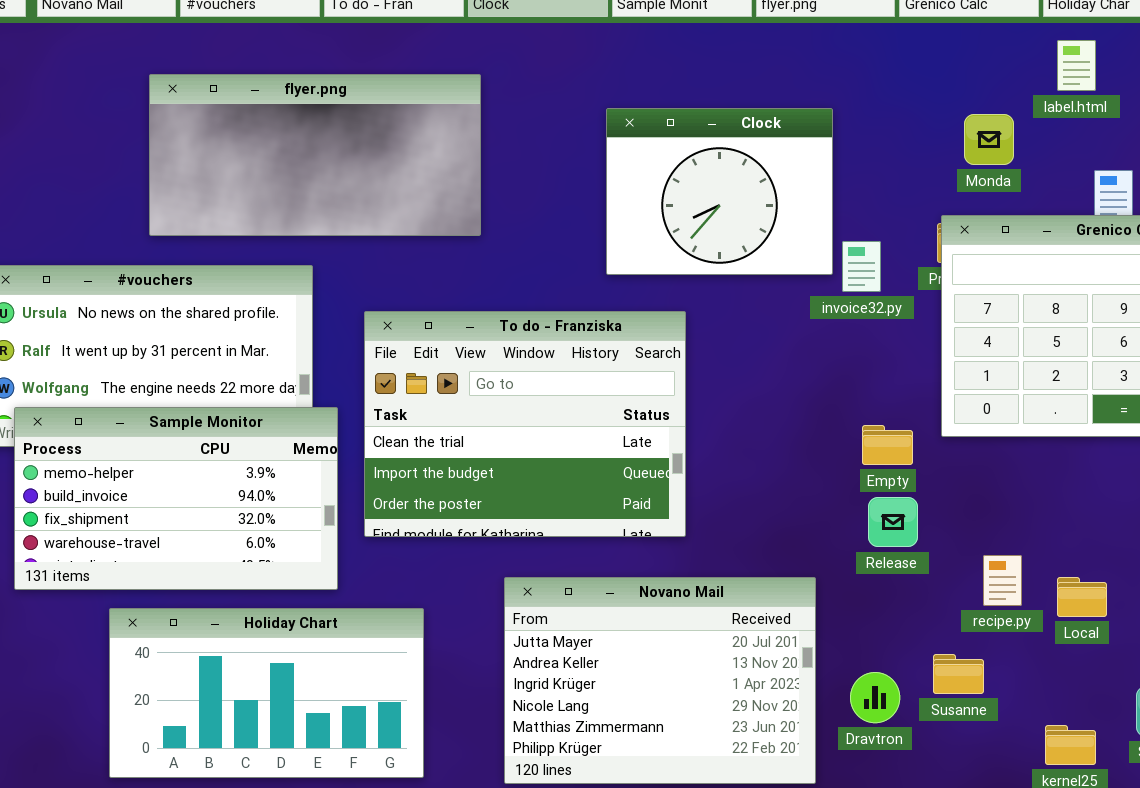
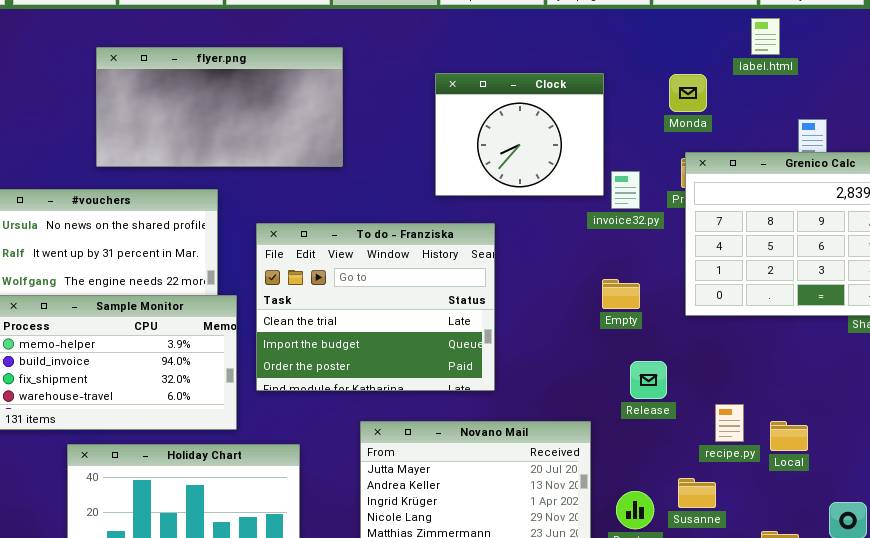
label.html: [1057,40,1096,91] -> [751,18,780,55], moved
Monda: [964,114,1014,165] -> [669,74,707,112], moved
Empty: [862,425,913,465] -> [602,279,640,309], moved

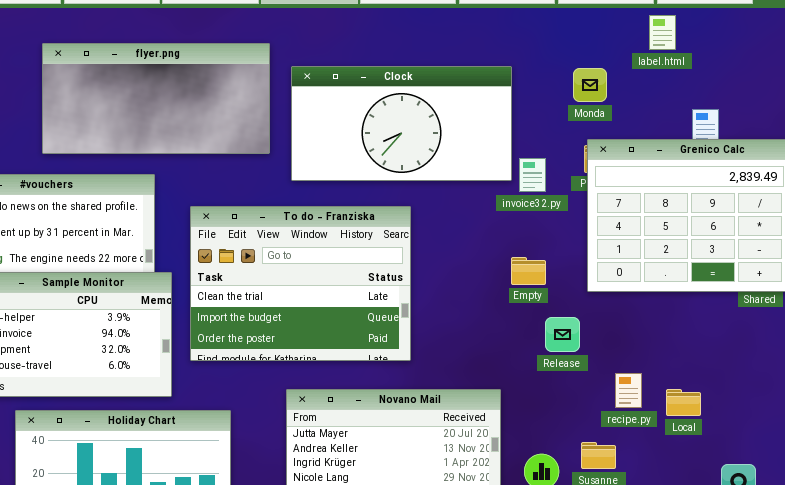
Clock: [435,73,604,196] -> [291,66,512,181], resized
Release: [630,361,667,399] -> [545,317,580,352], moved

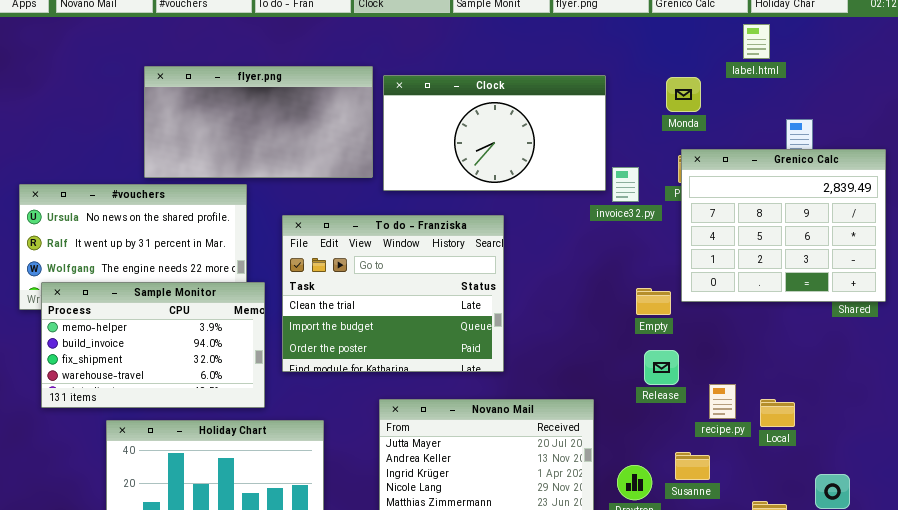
flyer.png: [42,43,270,154] -> [144,66,373,178], moved
Empty: [511,257,546,285] -> [636,288,671,315], moved
Release: [545,317,580,352] -> [644,350,679,385], moved

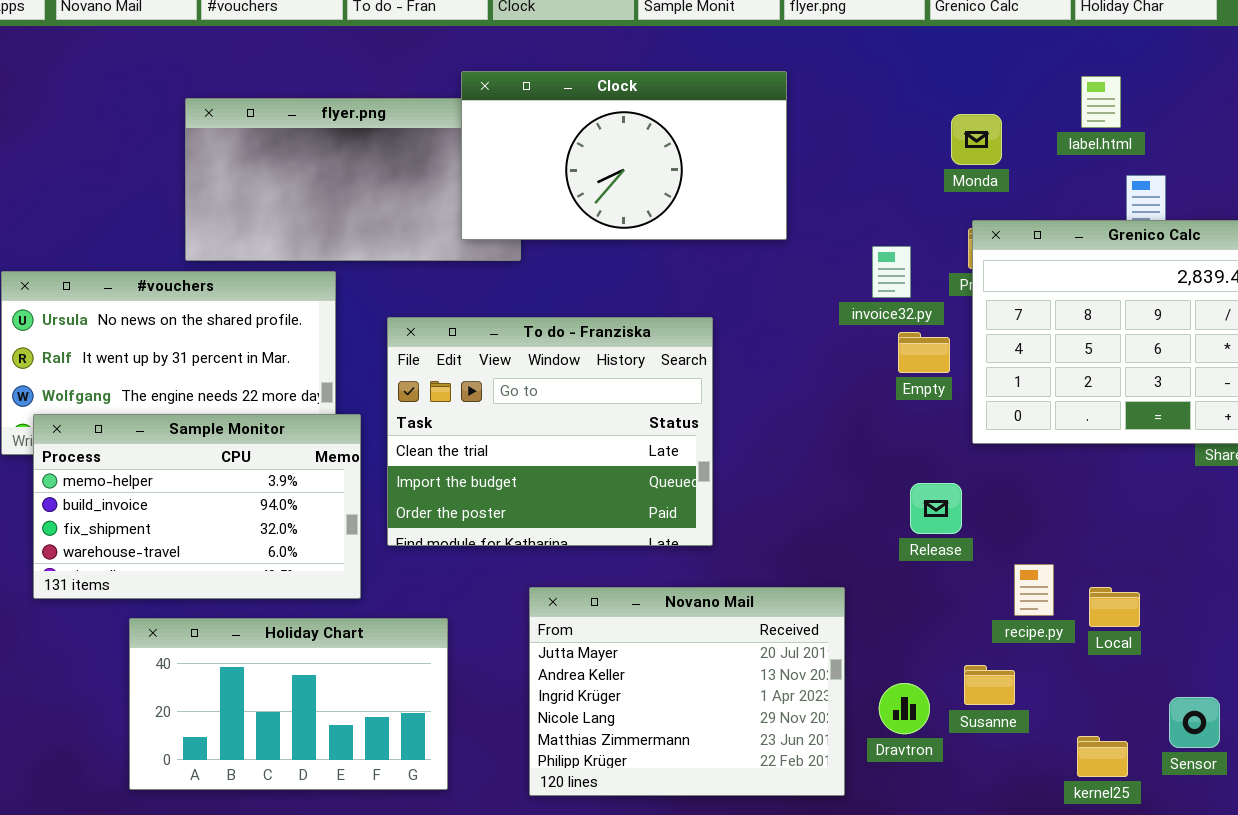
label.html: [743,24,770,59] -> [1081,76,1121,128], moved
Clock: [383,75,606,191] -> [461,71,787,240], moved
Empty: [636,288,671,315] -> [898,332,950,373], moved
Release: [644,350,679,385] -> [910,483,962,534], moved

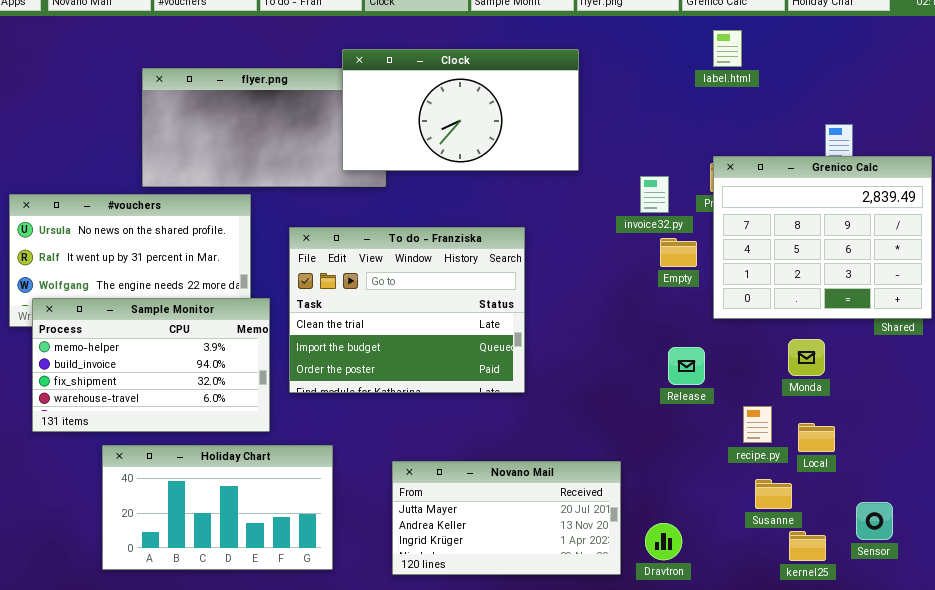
label.html: [1081,76,1121,128] -> [713,30,742,67], moved
Monda: [951,114,1002,165] -> [788,339,825,376], moved
Novano Mail: [529,587,845,796] -> [392,461,621,575], resized
Susanne: [964,665,1015,705] -> [755,479,792,509], moved
Dravtron: [879,683,930,734] -> [645,523,682,560], moved

